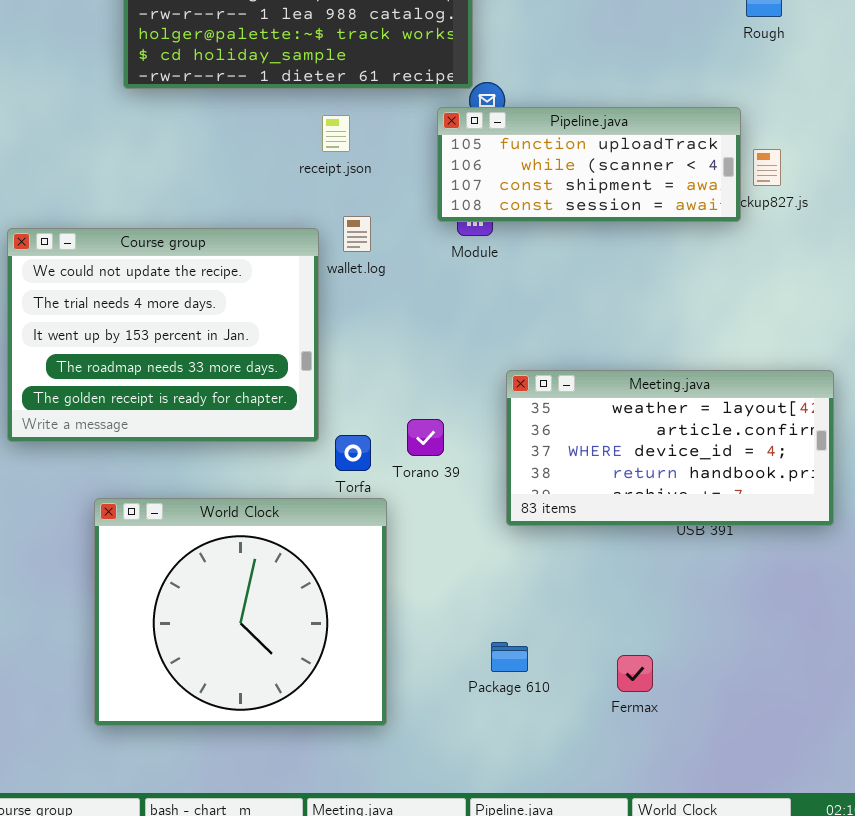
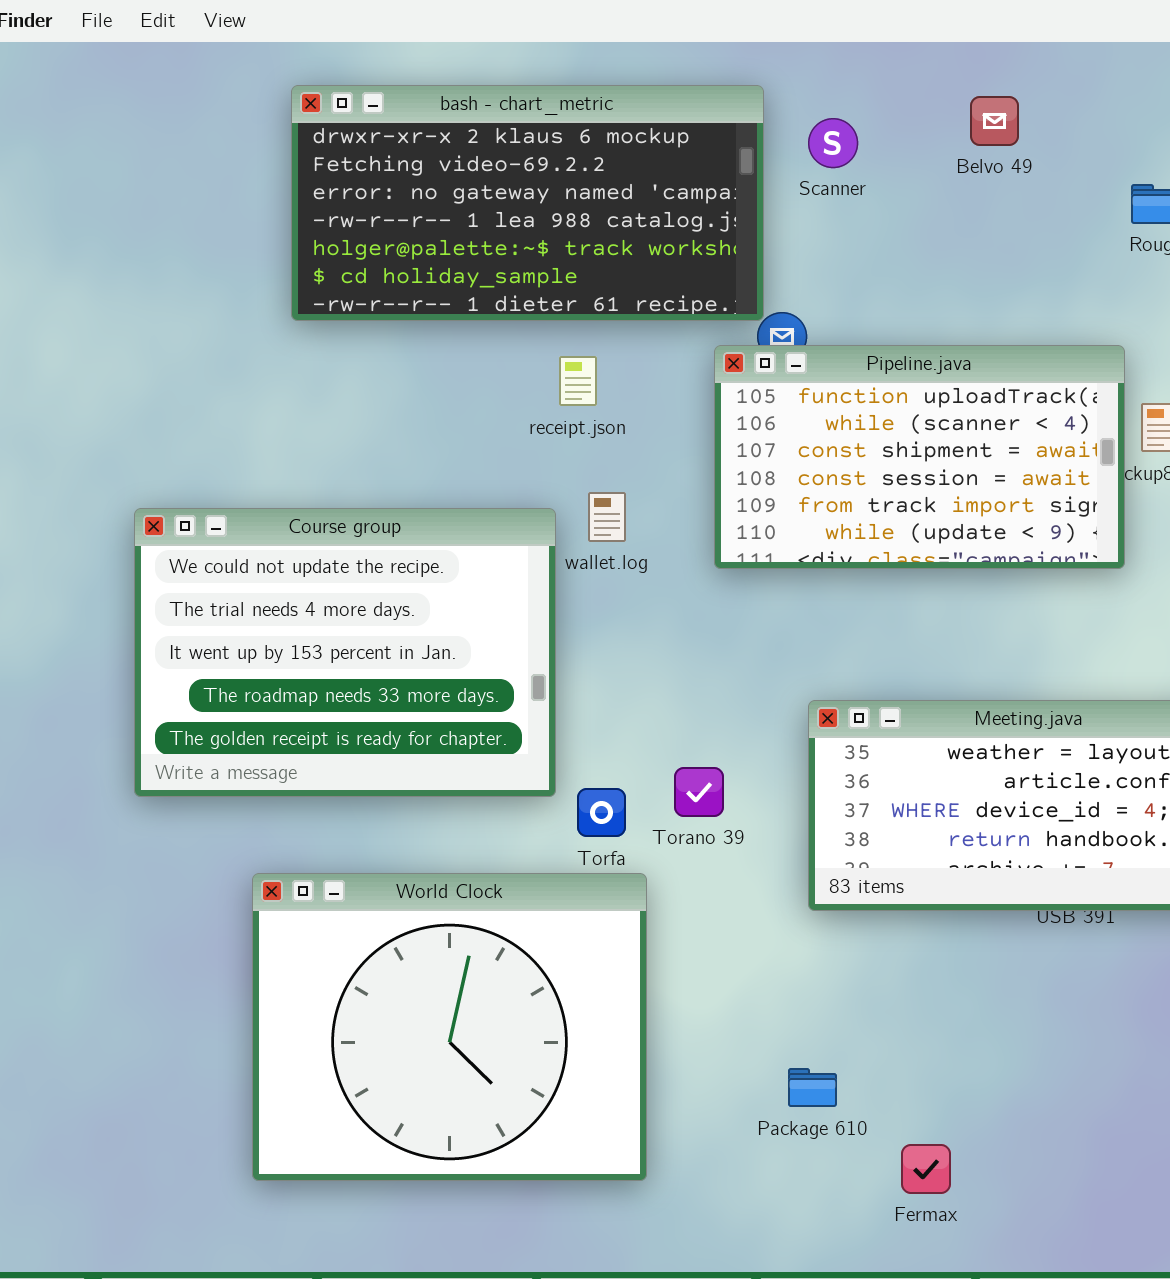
Pipeline.java: [437,107,741,222] -> [714,345,1125,569], resized
Fermax: [617,655,653,692] -> [901,1144,951,1194], moved

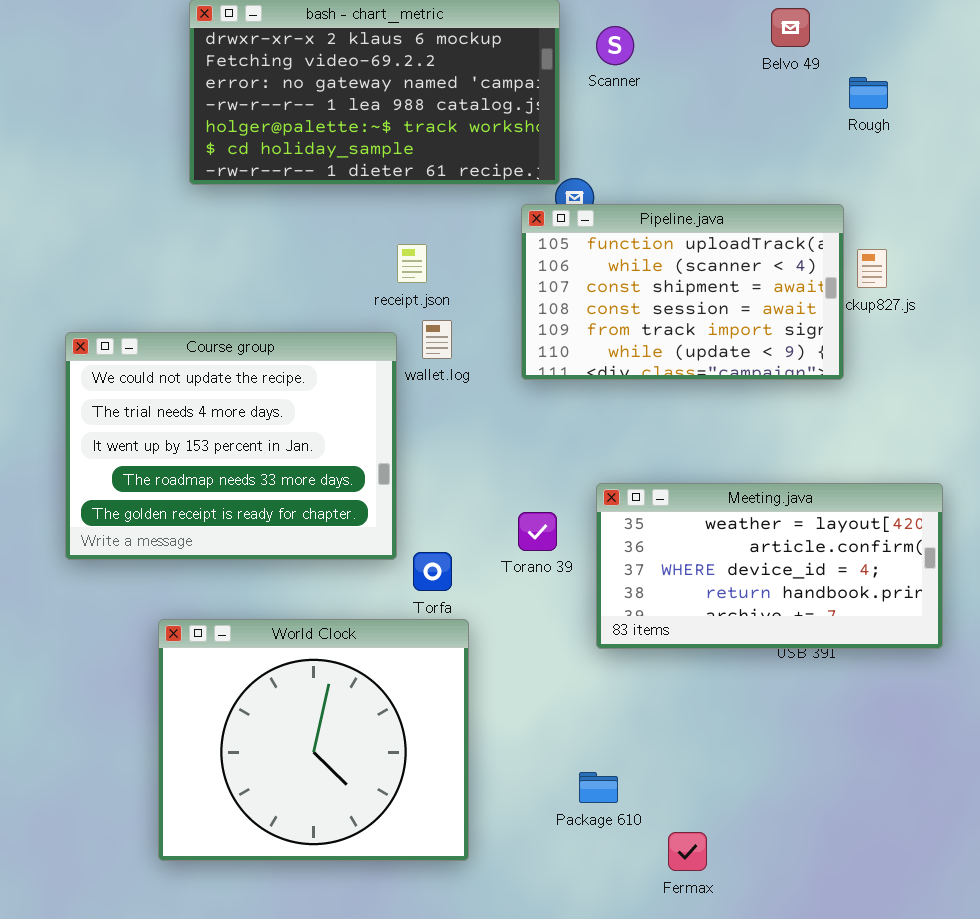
Belvo 49: [970,96,1019,146] -> [771,8,810,47], moved
receipt.json: [559,356,597,406] -> [397,244,427,283], moved
Torano 39: [674,767,724,817] -> [518,512,557,551], moved

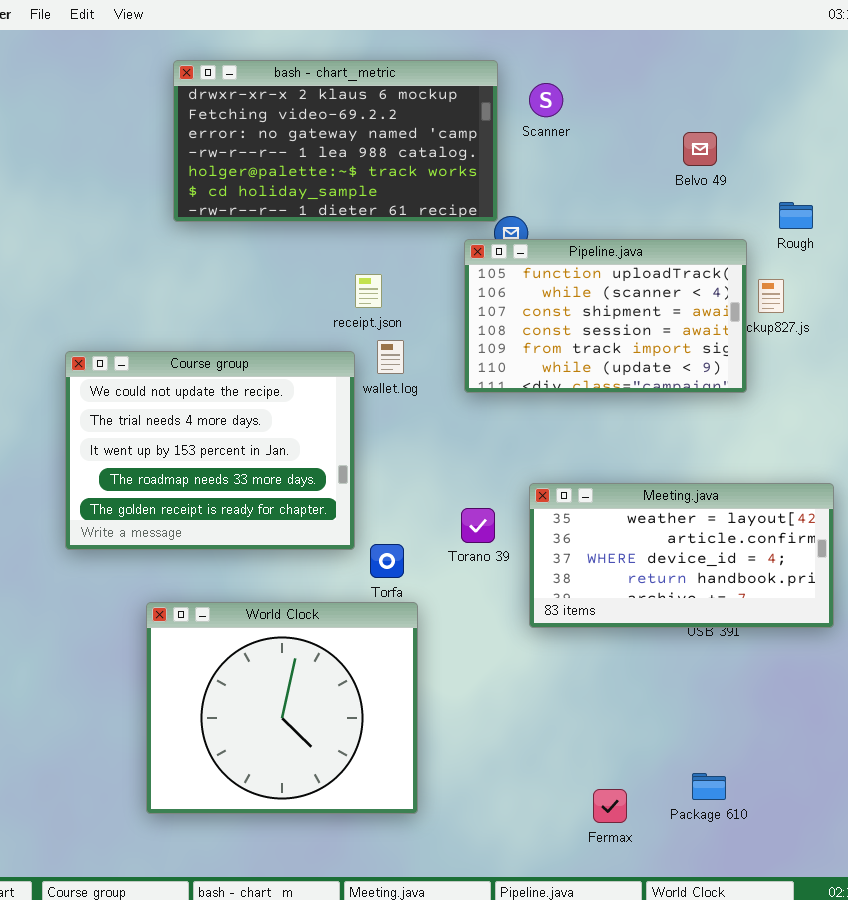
Belvo 49: [771,8,810,47] -> [683,132,717,166], moved
Rough: [849,77,888,109] -> [779,202,813,229], moved
Package 610: [579,772,618,803] -> [692,773,726,800], moved

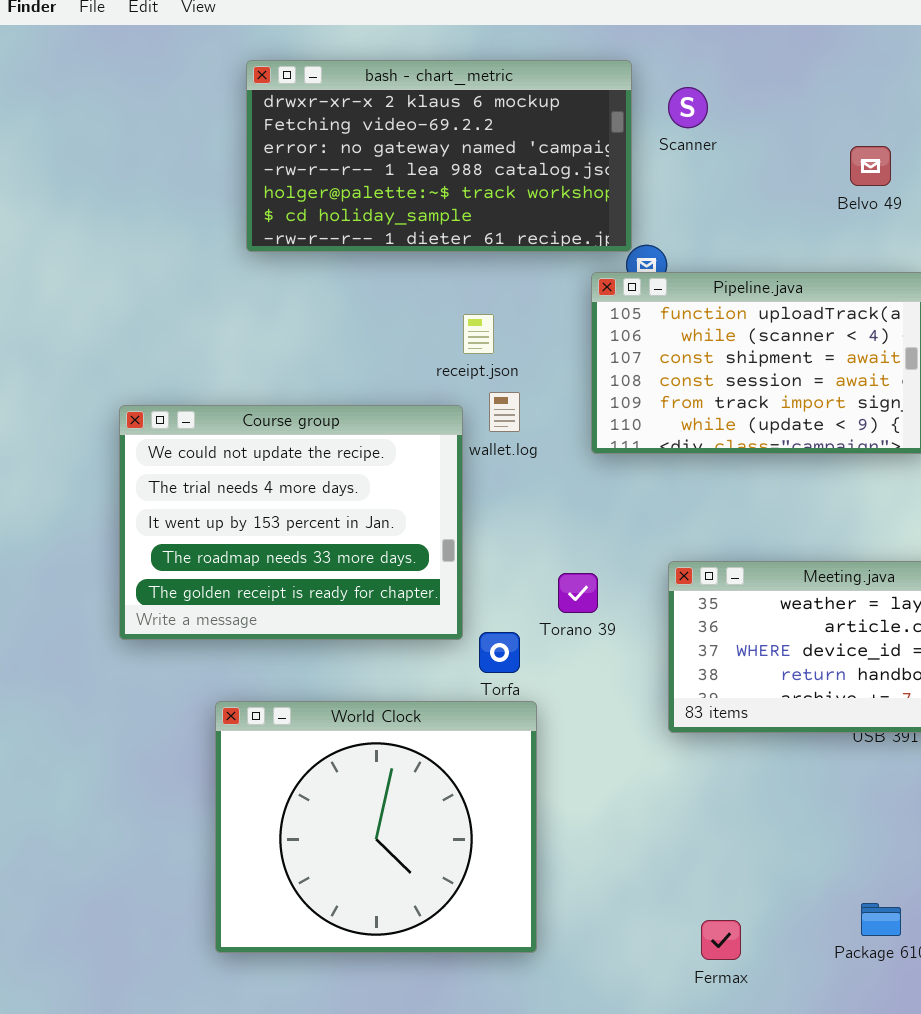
Torano 39: [461,508,495,543] -> [558,573,598,613], moved
Fermax: [593,789,627,823] -> [701,920,741,960], moved

